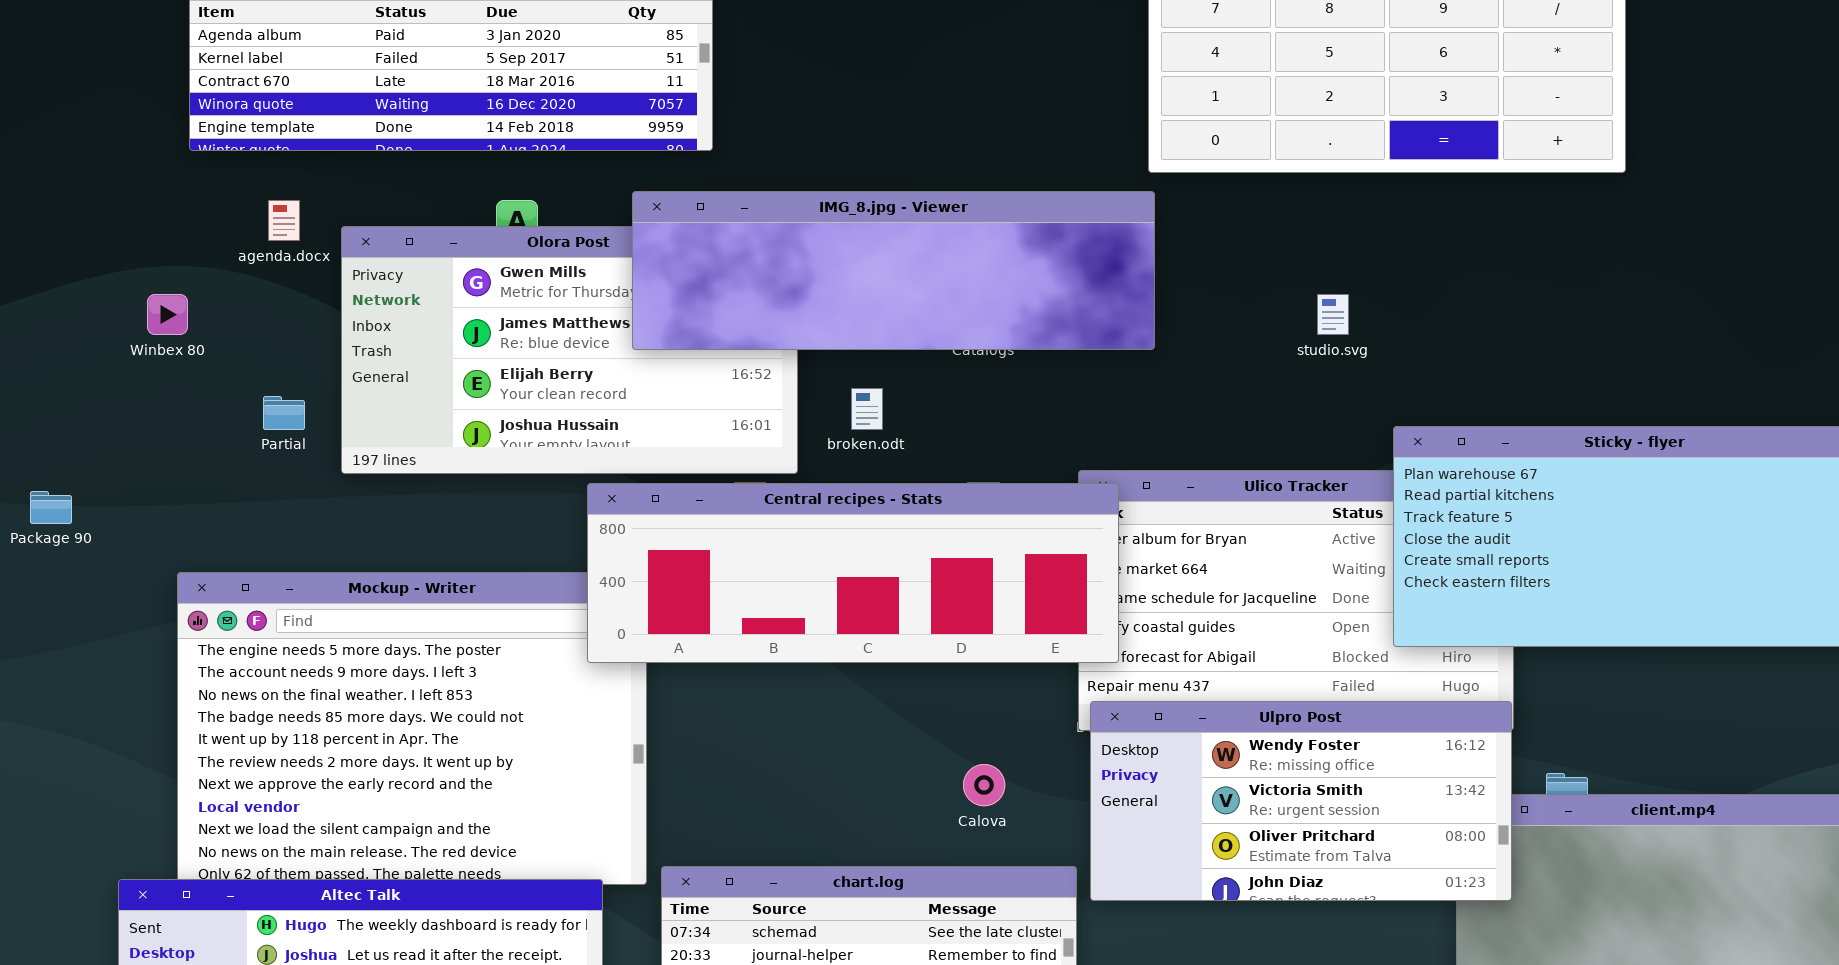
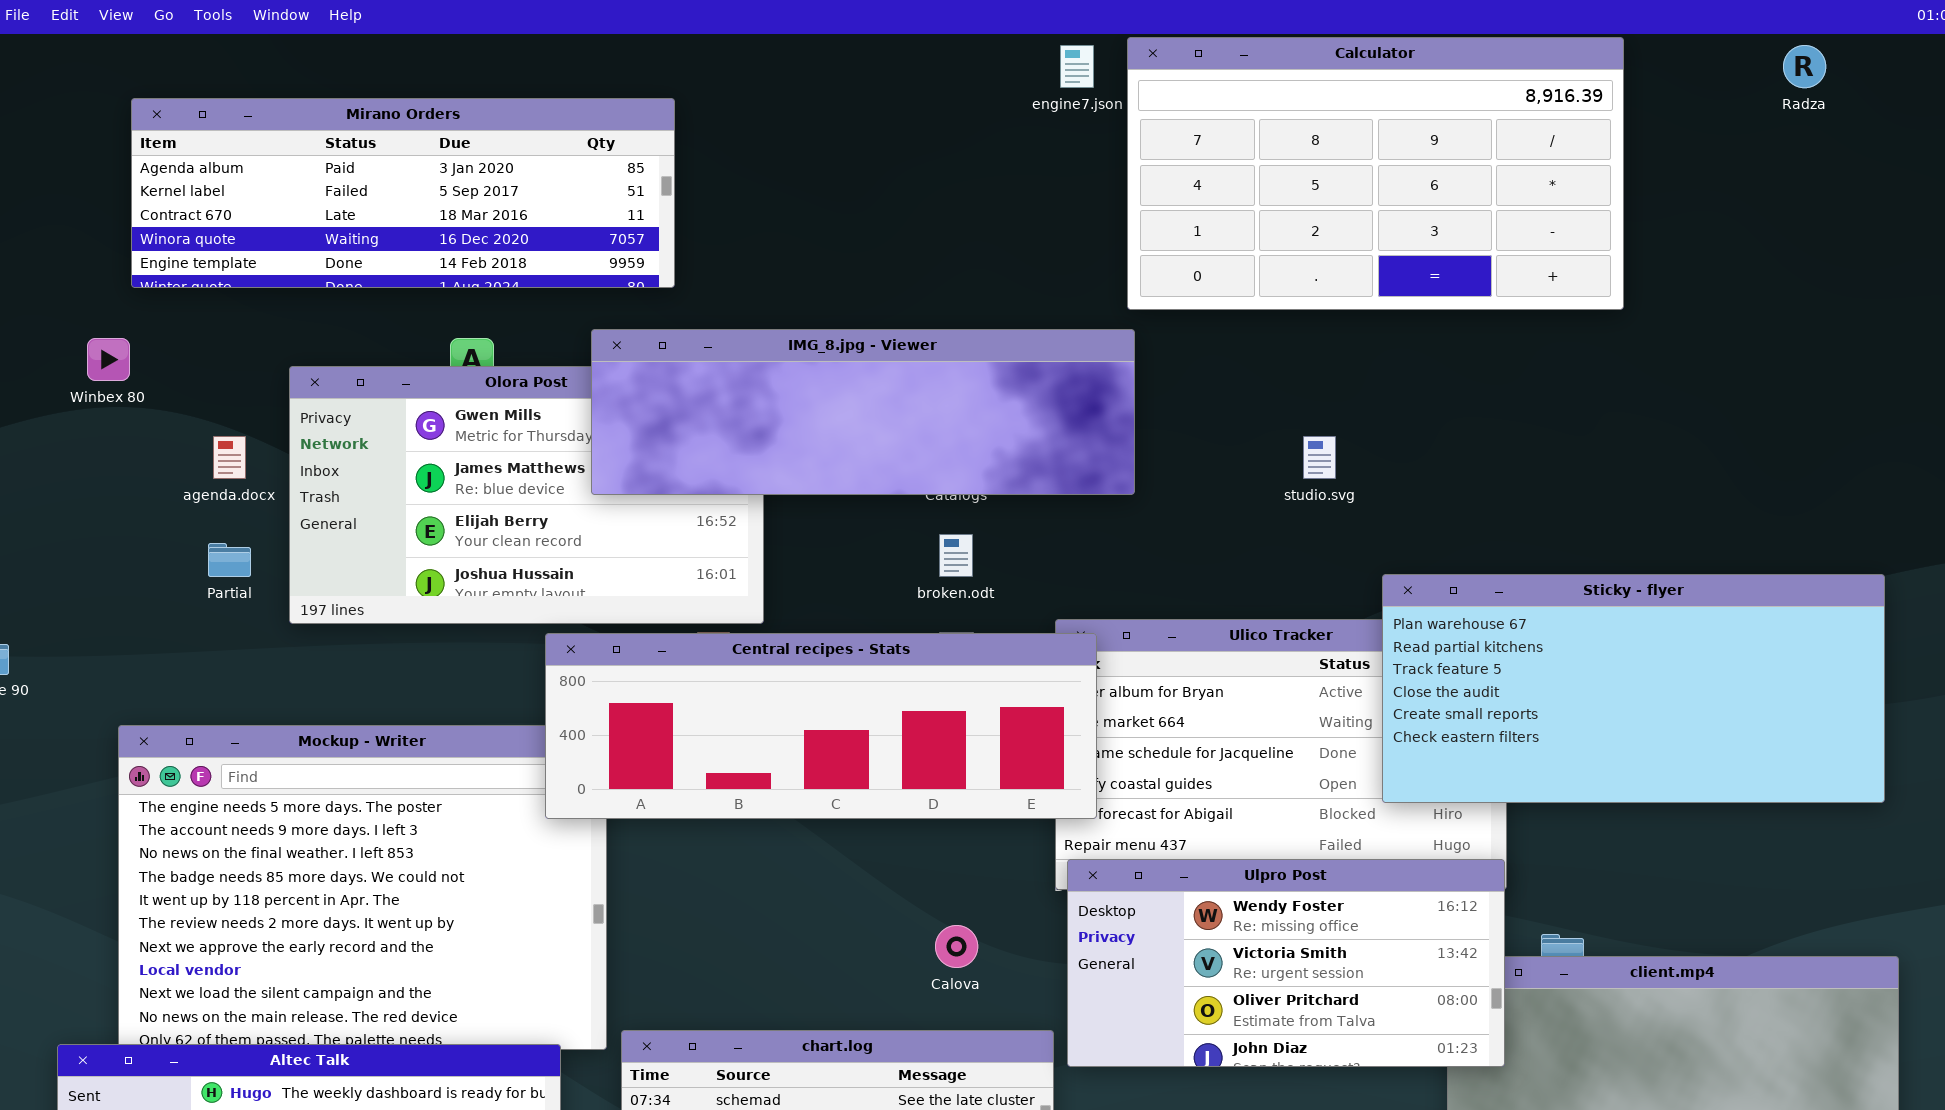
agenda.docx: [268,200,300,241] -> [213,436,246,479], moved
Winbex 80: [147,294,188,335] -> [87,338,130,381], moved
broken.odt: [851,388,883,430] -> [939,534,973,577], moved

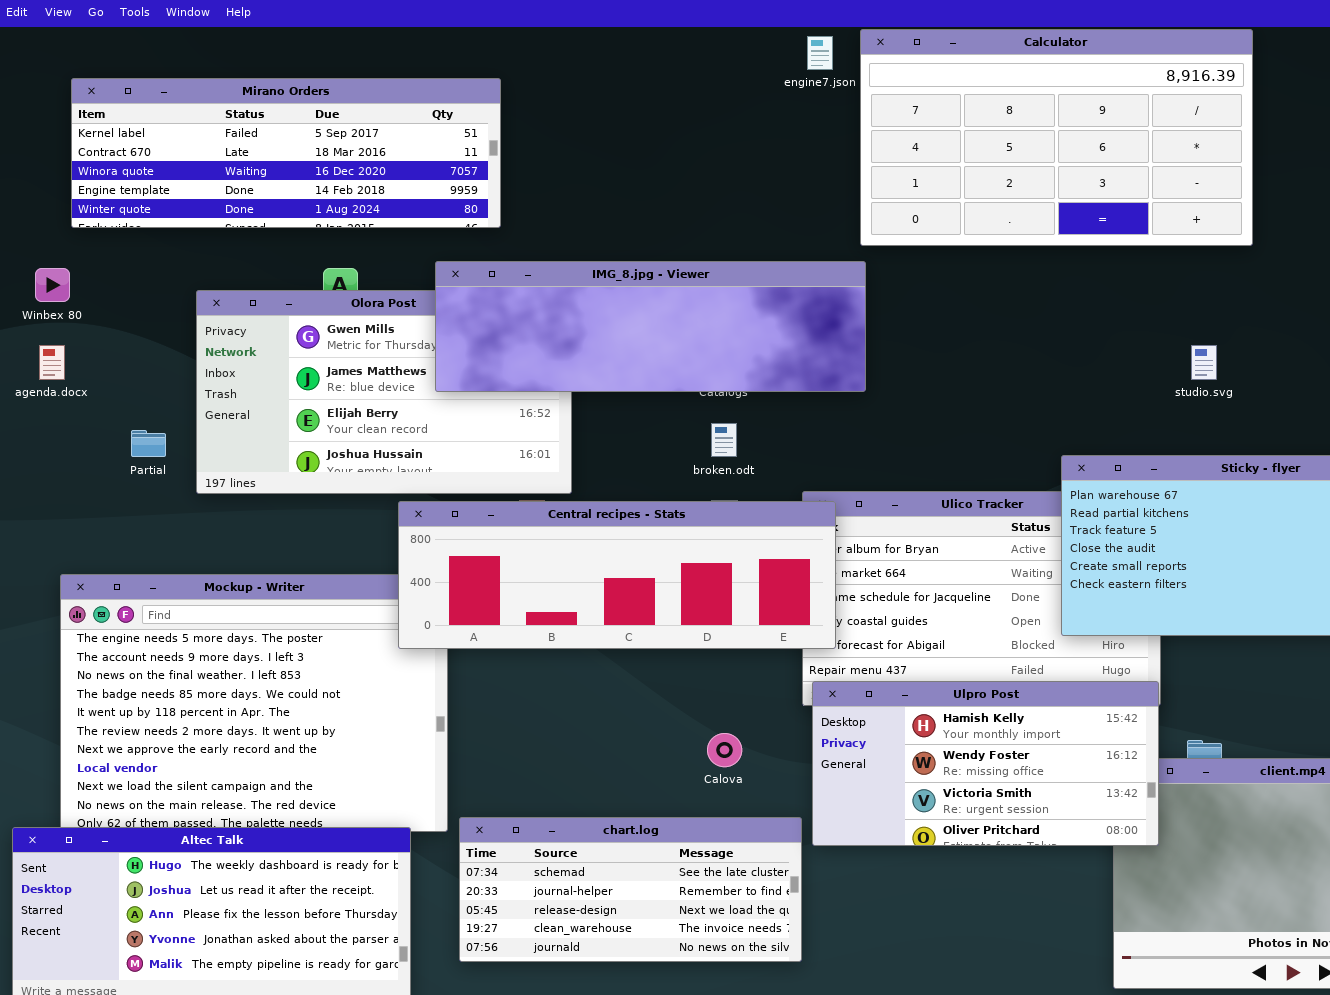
Mirano Orders: [131,98,675,288] -> [71,78,501,228], scrolled down 1 row
agenda.docx: [213,436,246,479] -> [39,345,65,380], moved
studio.svg: [1303,436,1336,479] -> [1191,345,1217,380], moved
Ulpro Post: [1067,859,1505,1067] -> [812,681,1159,846], scrolled up 1 row

